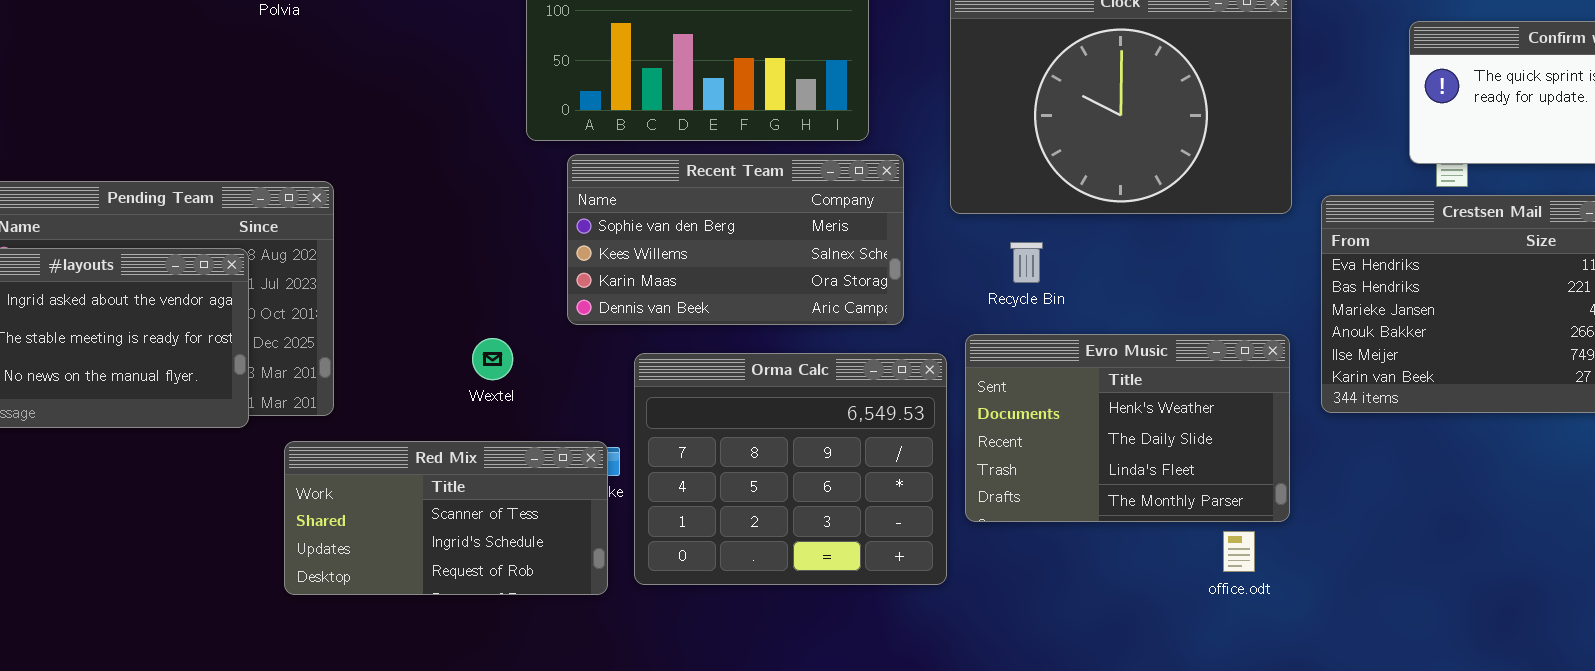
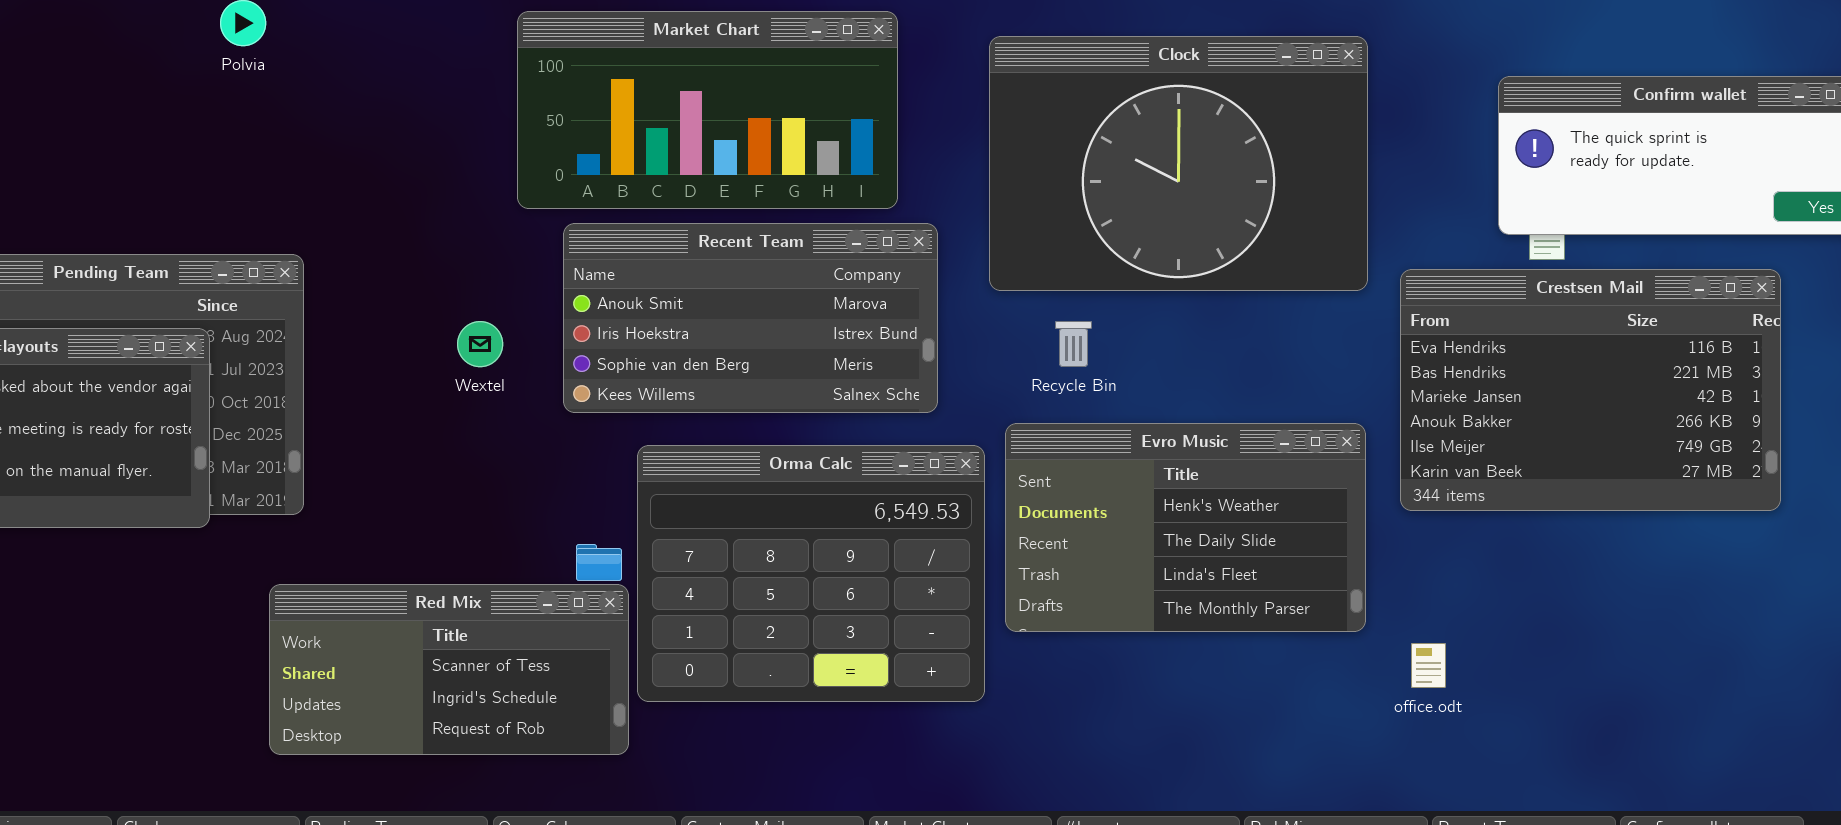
Recent Team: [567,154,904,325] -> [563,223,938,413], scrolled up 2 rows
Wextel: [472,338,513,380] -> [457,321,503,367], moved
Red Mix: [284,441,608,595] -> [269,584,629,755], moved
office.odt: [1223,531,1255,572] -> [1411,643,1446,688], moved

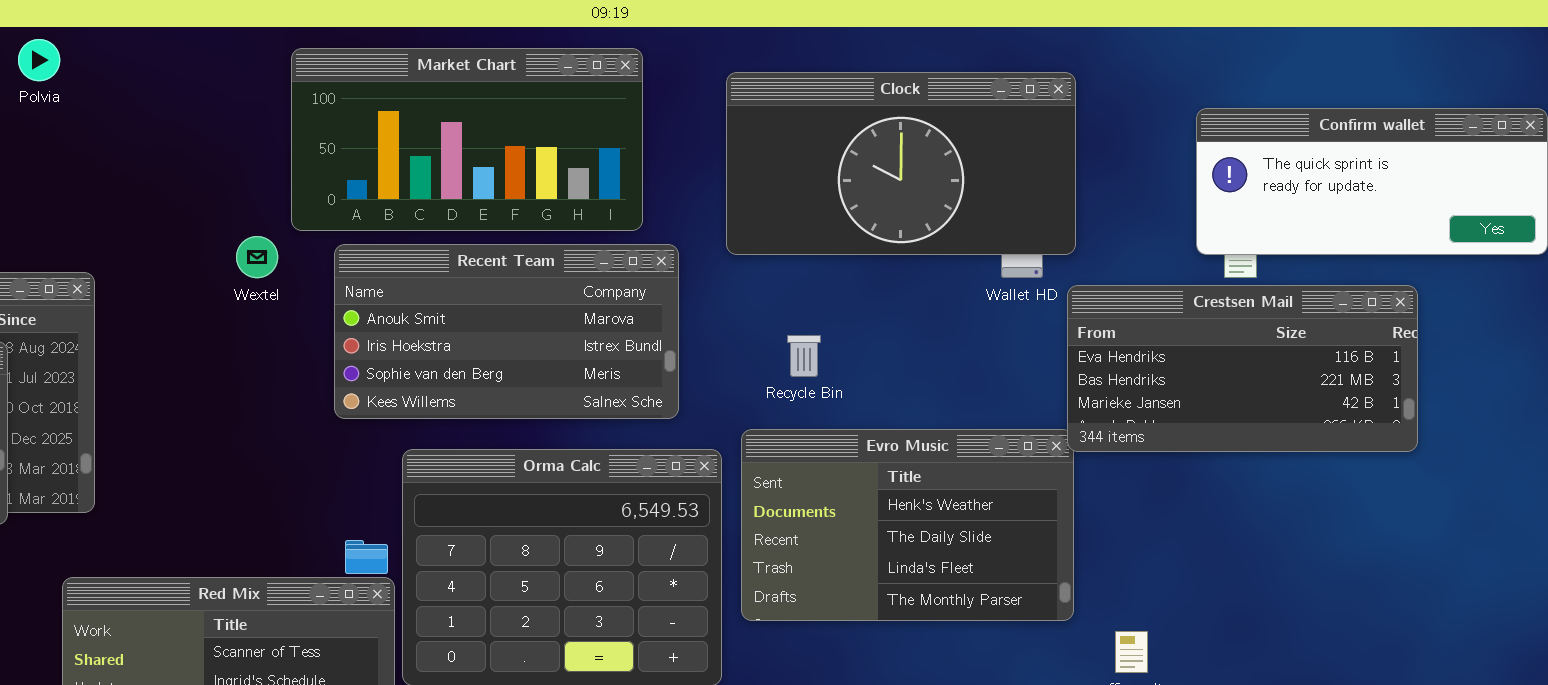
Clock: [989,36,1368,291] -> [726,72,1076,255], resized
Crestsen Mail: [1400,269,1781,511] -> [1067,285,1418,452], moved, resized
Wextel: [457,321,503,367] -> [236,236,278,278], moved

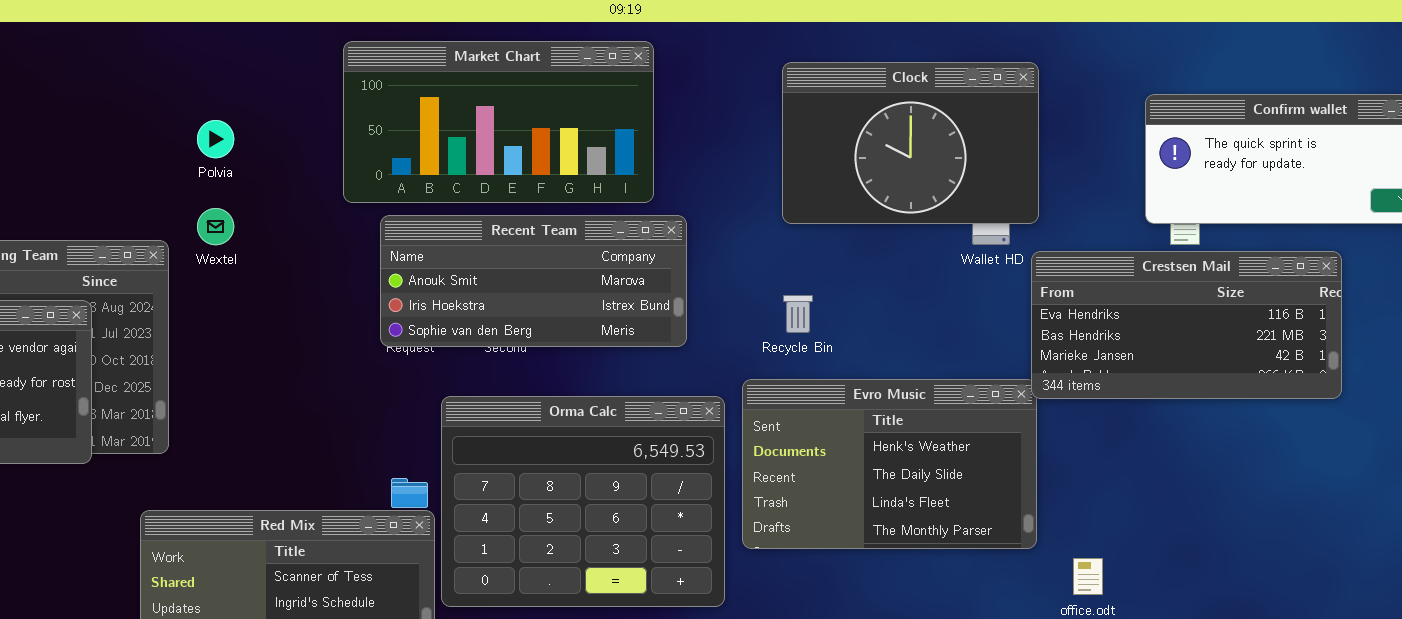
Polvia: [18,39,60,81] -> [197,120,234,158], moved
Clock: [726,72,1076,255] -> [782,62,1039,224], resized
Wextel: [236,236,278,278] -> [197,208,234,245], moved
Recent Team: [334,244,679,419] -> [380,215,687,347], resized

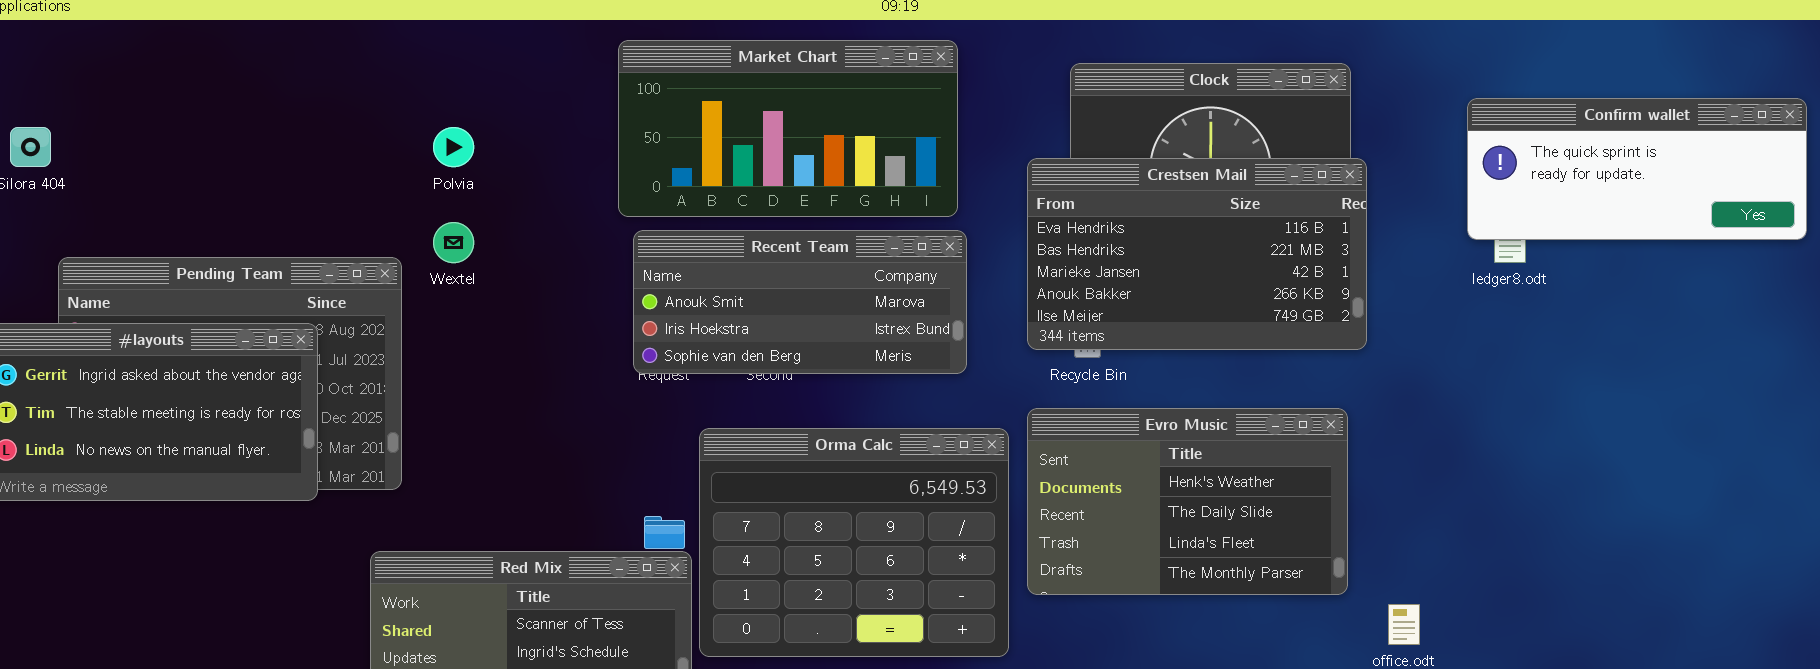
Market Chart: [343,41,654,203] -> [618,40,958,217], moved
Crestsen Mail: [1031,251,1342,399] -> [1027,158,1367,350], moved, resized

